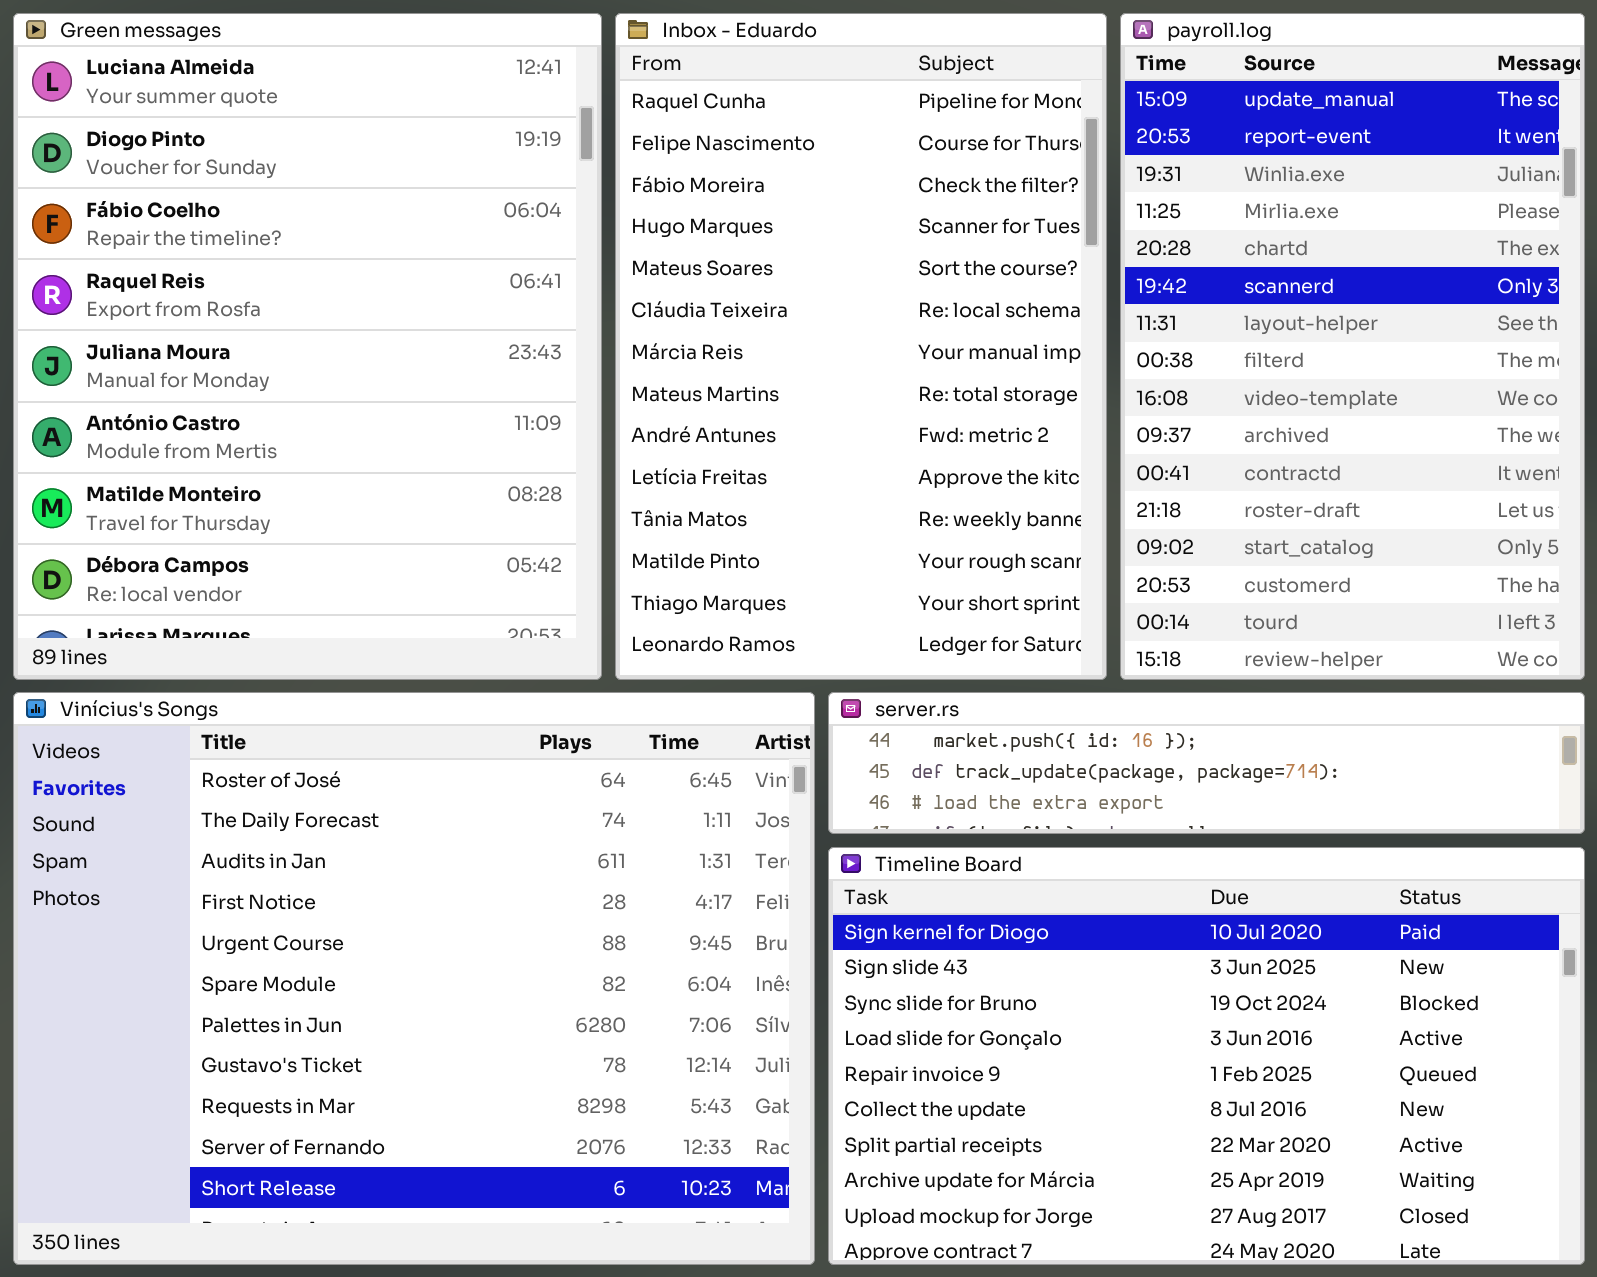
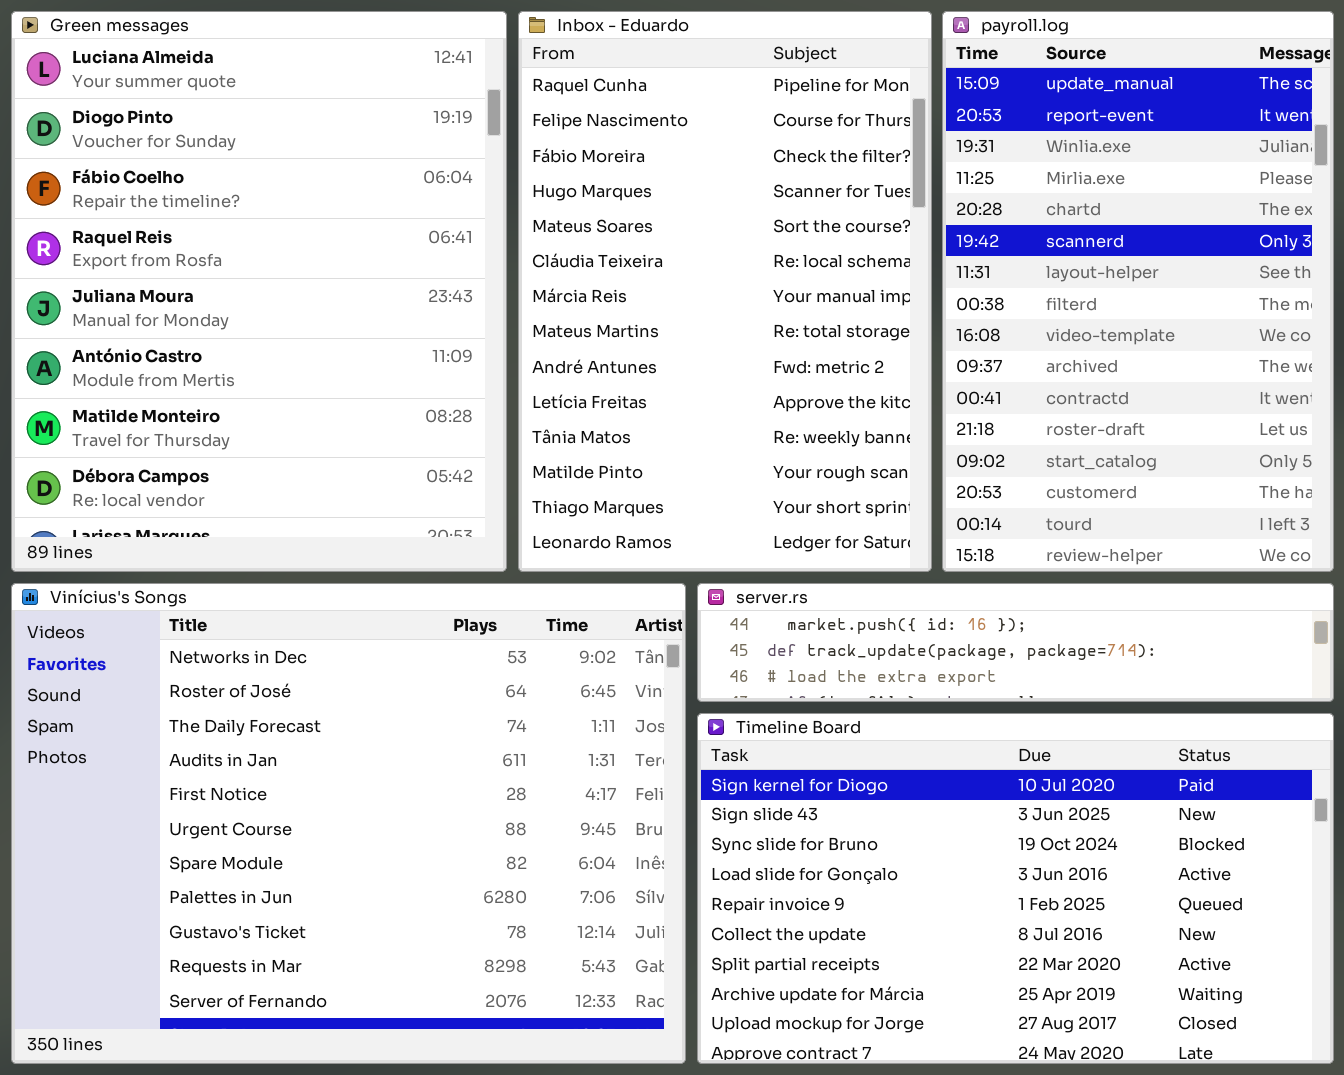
Vinícius's Songs: [13,692,815,1265] -> [11,583,686,1064], scrolled up 1 row

